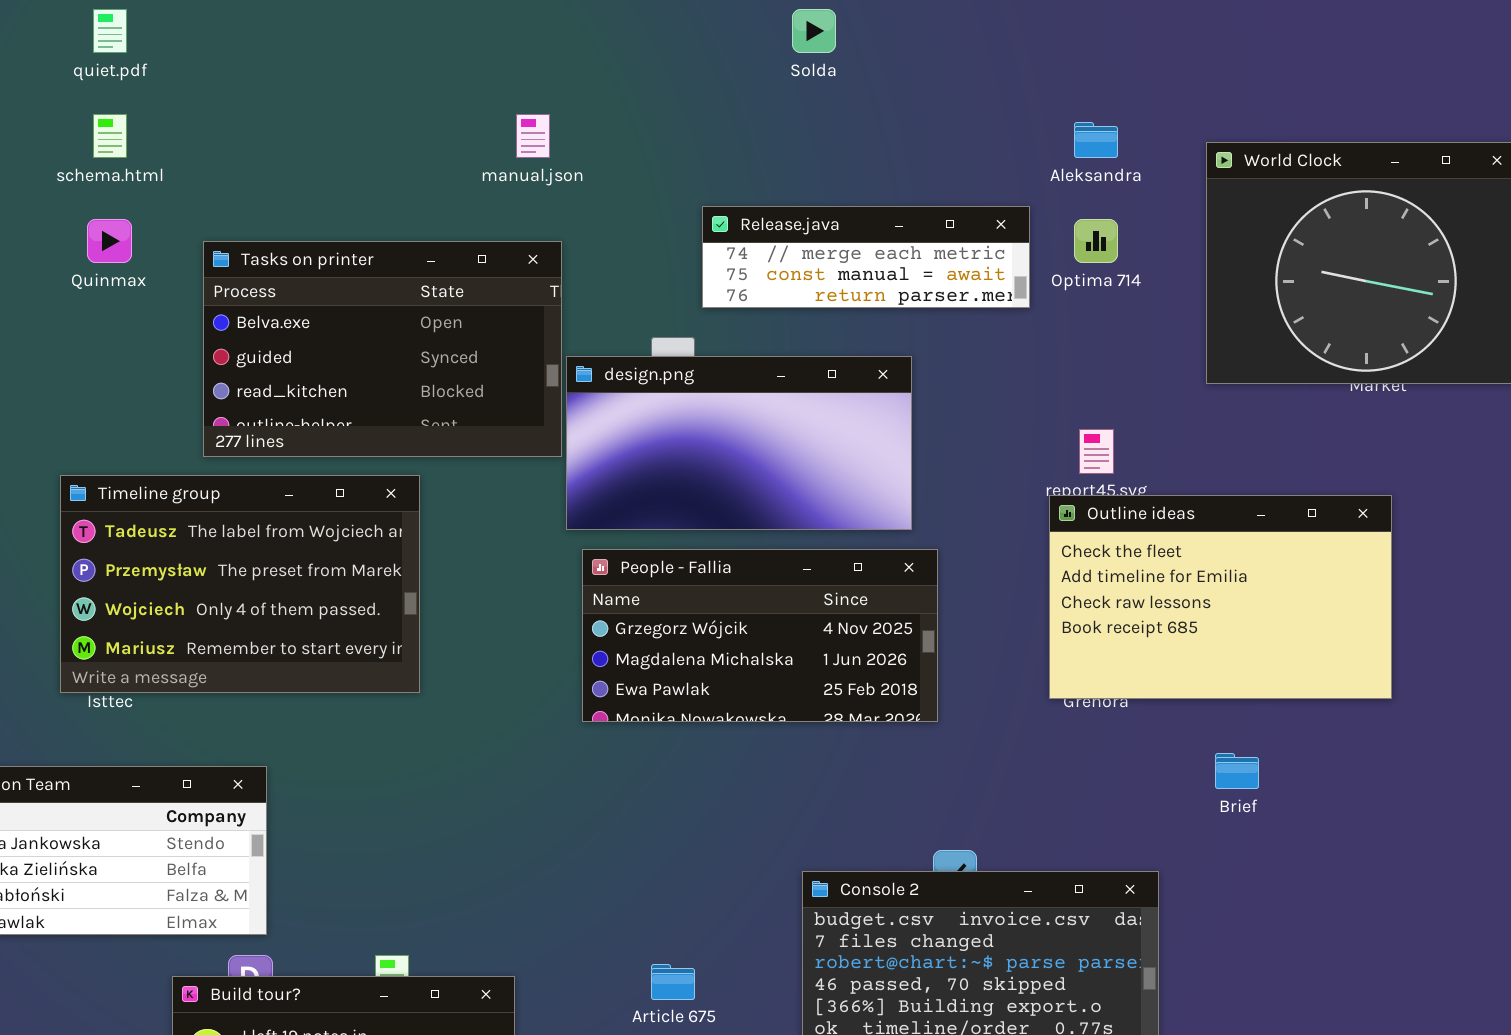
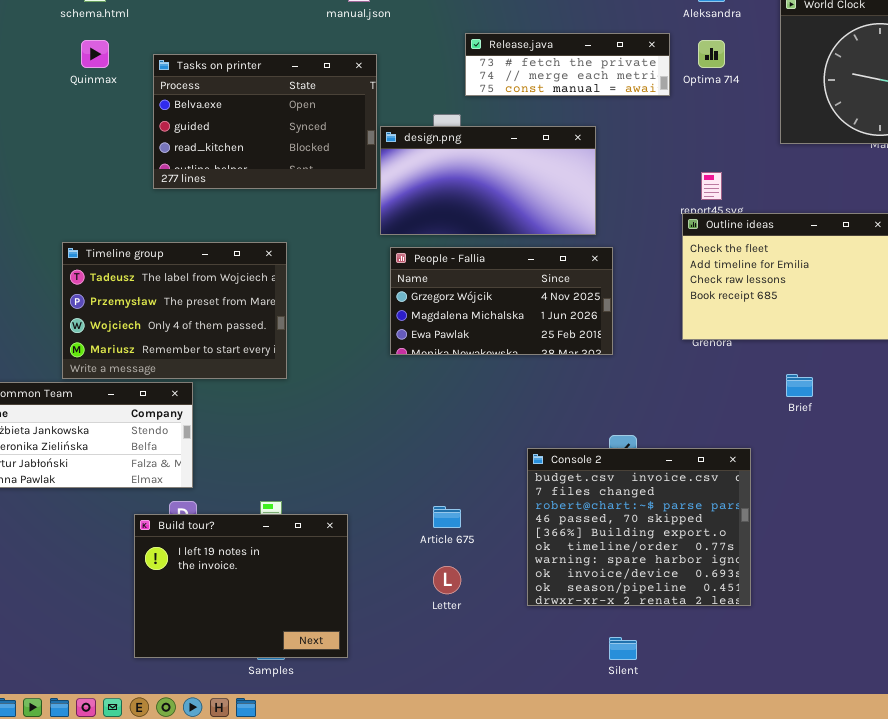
Release.java: [702,206,1030,308] -> [465,33,670,96], scrolled up 1 row
Timeline group: [60,475,420,693] -> [62,242,287,379], moved

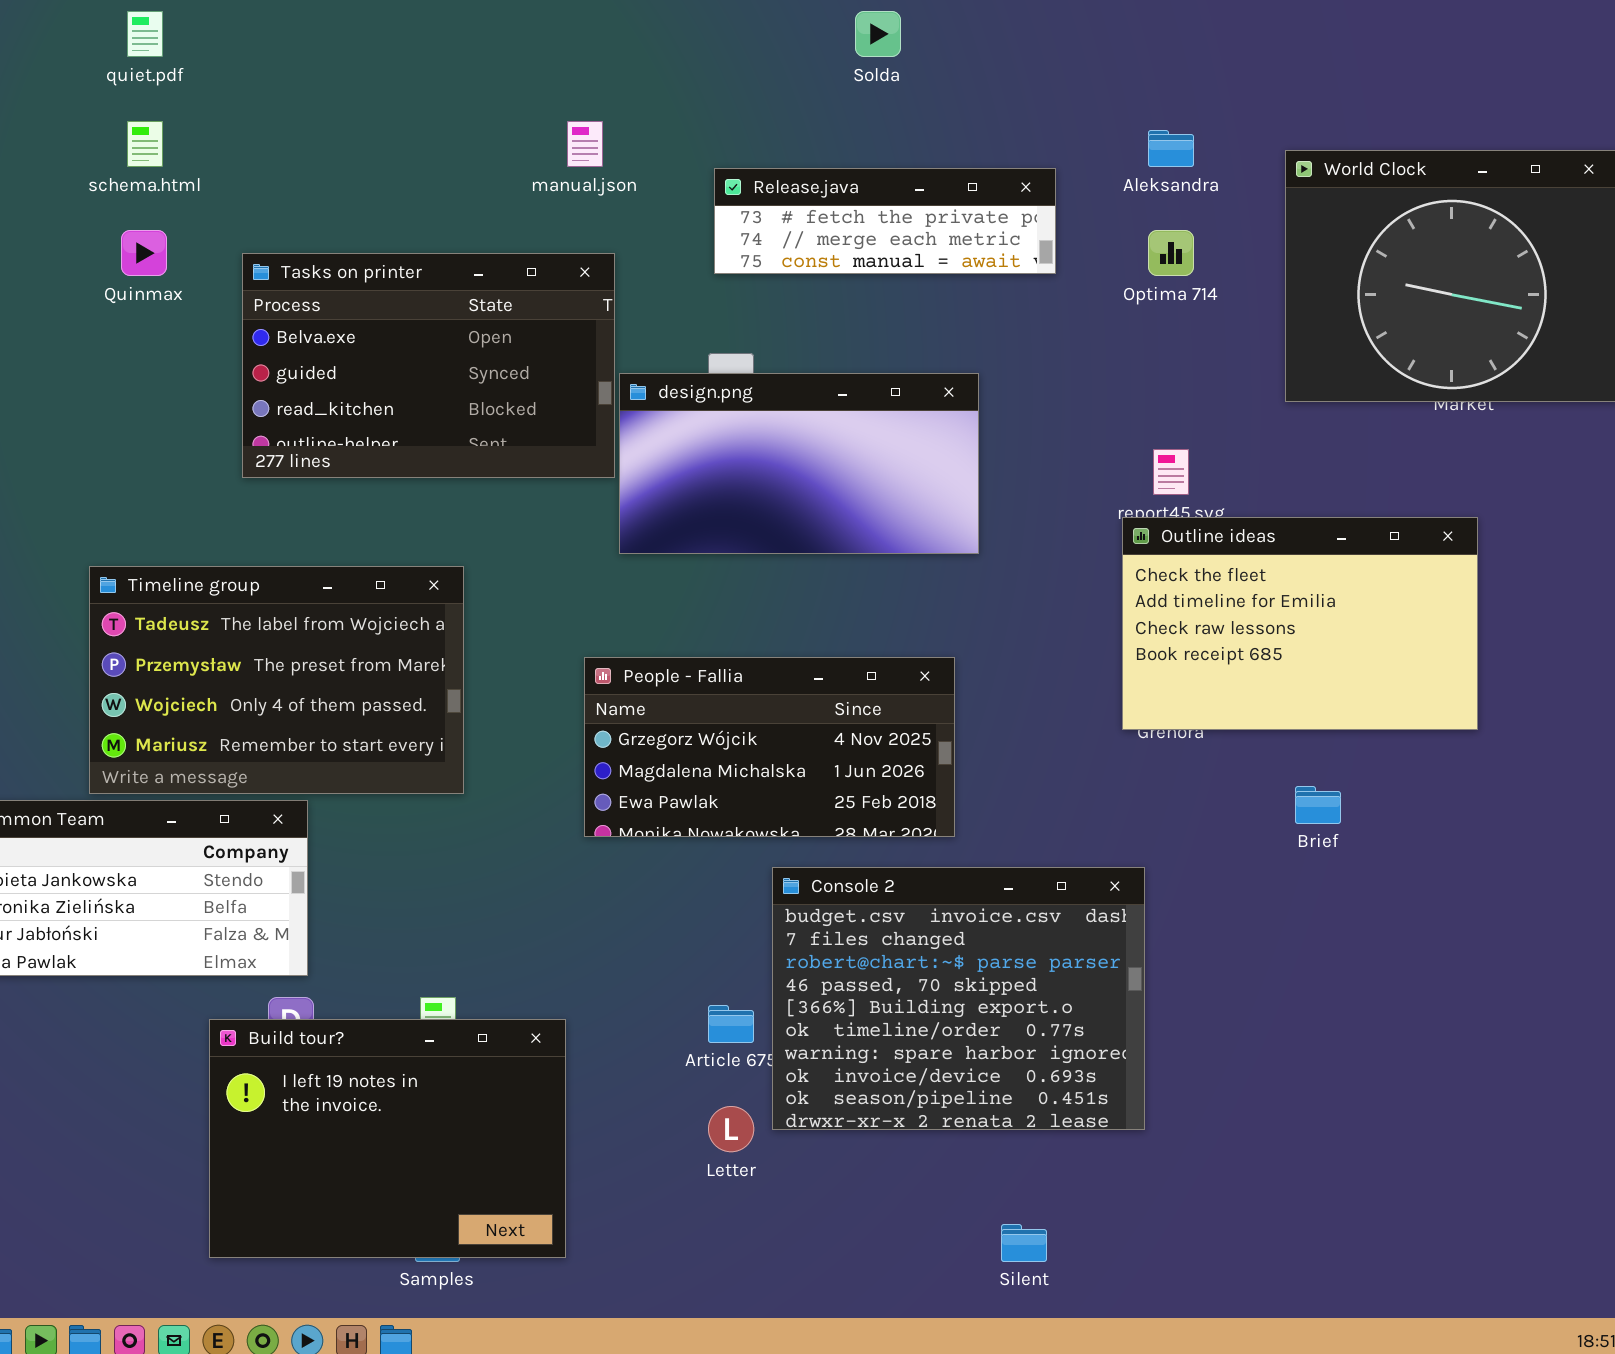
Release.java: [465,33,670,96] -> [714,168,1056,274], moved
People - Fallia: [390,247,613,355] -> [584,657,955,837], moved
Console 2: [527,448,751,606] -> [772,867,1145,1130], moved

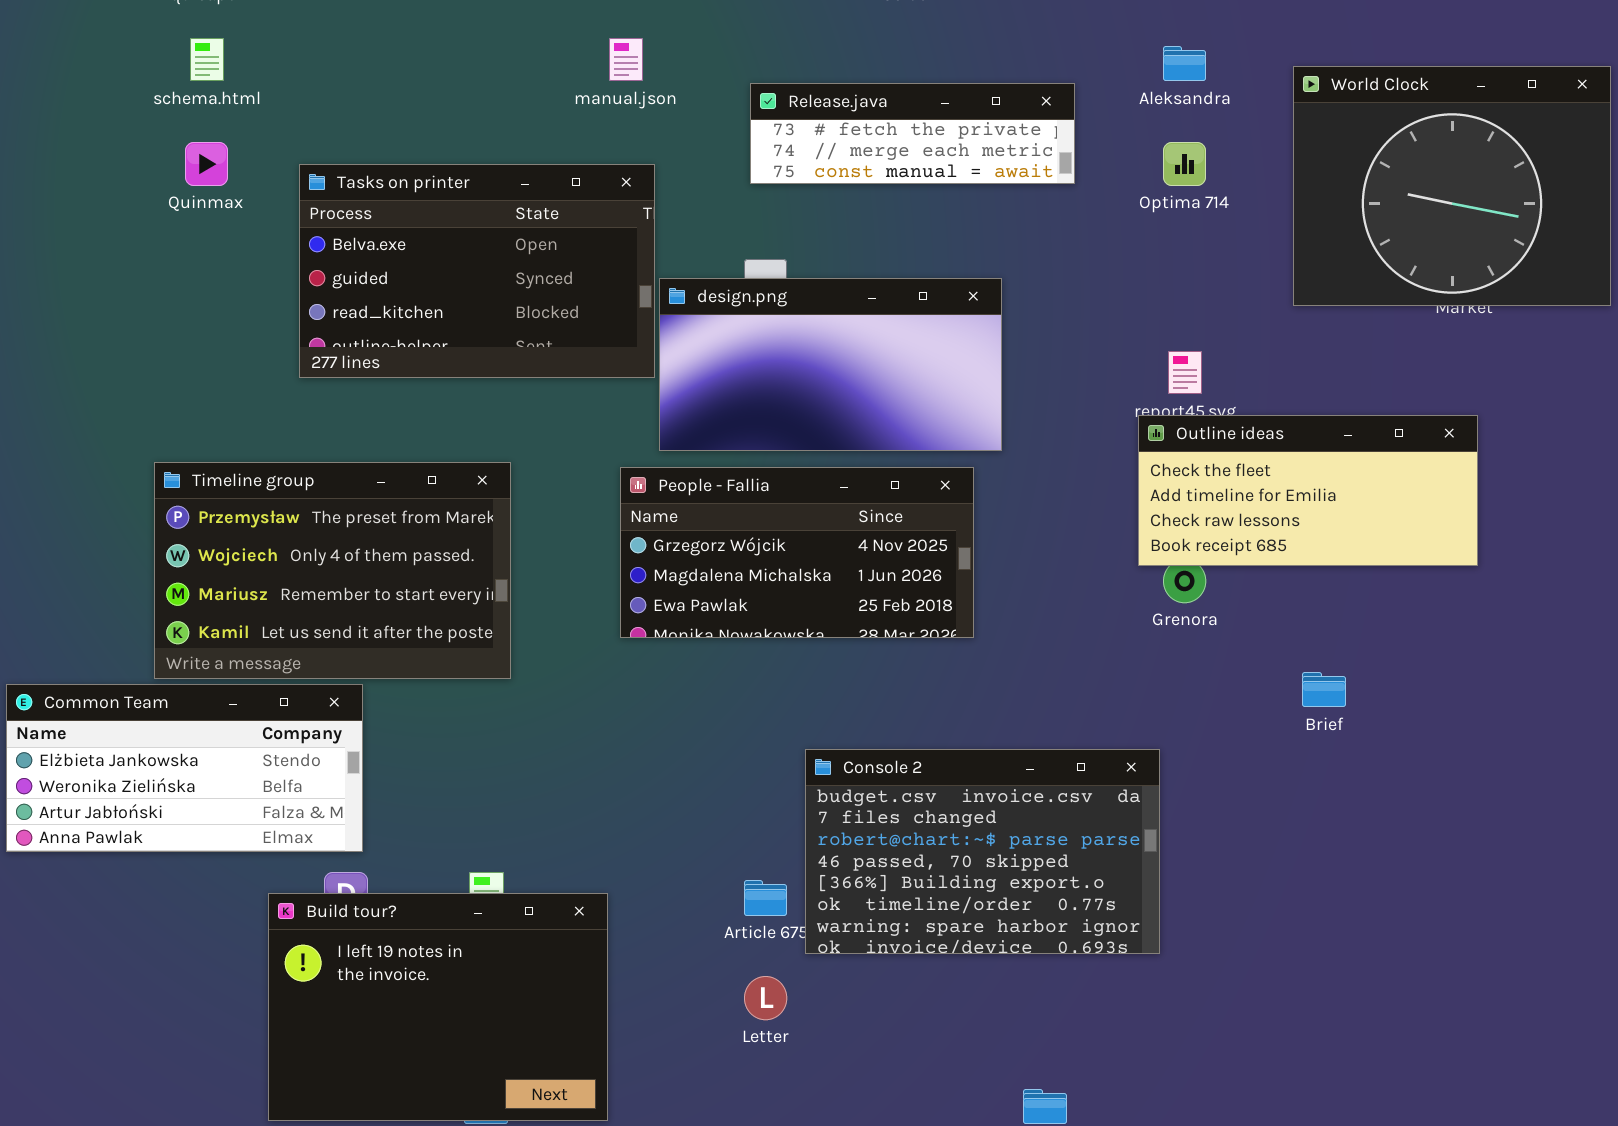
Outline ideas: [1122,517,1478,730] -> [1138,415,1478,566], resized
Timeline group: [89,566,464,794] -> [154,462,511,679], scrolled down 1 row
People - Fallia: [584,657,955,837] -> [620,467,974,638], moved
Console 2: [772,867,1145,1130] -> [805,749,1160,954], resized

